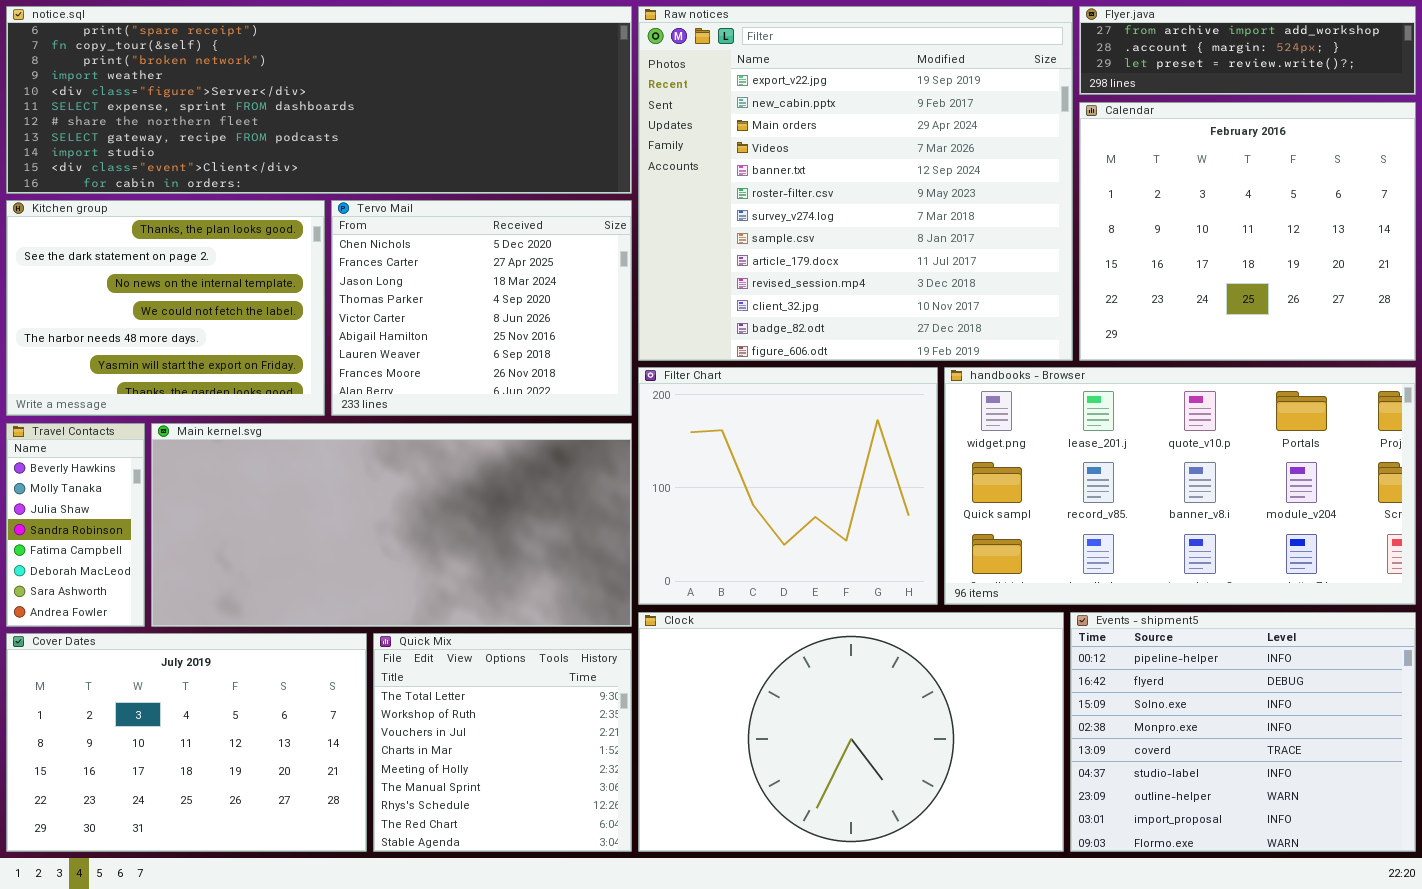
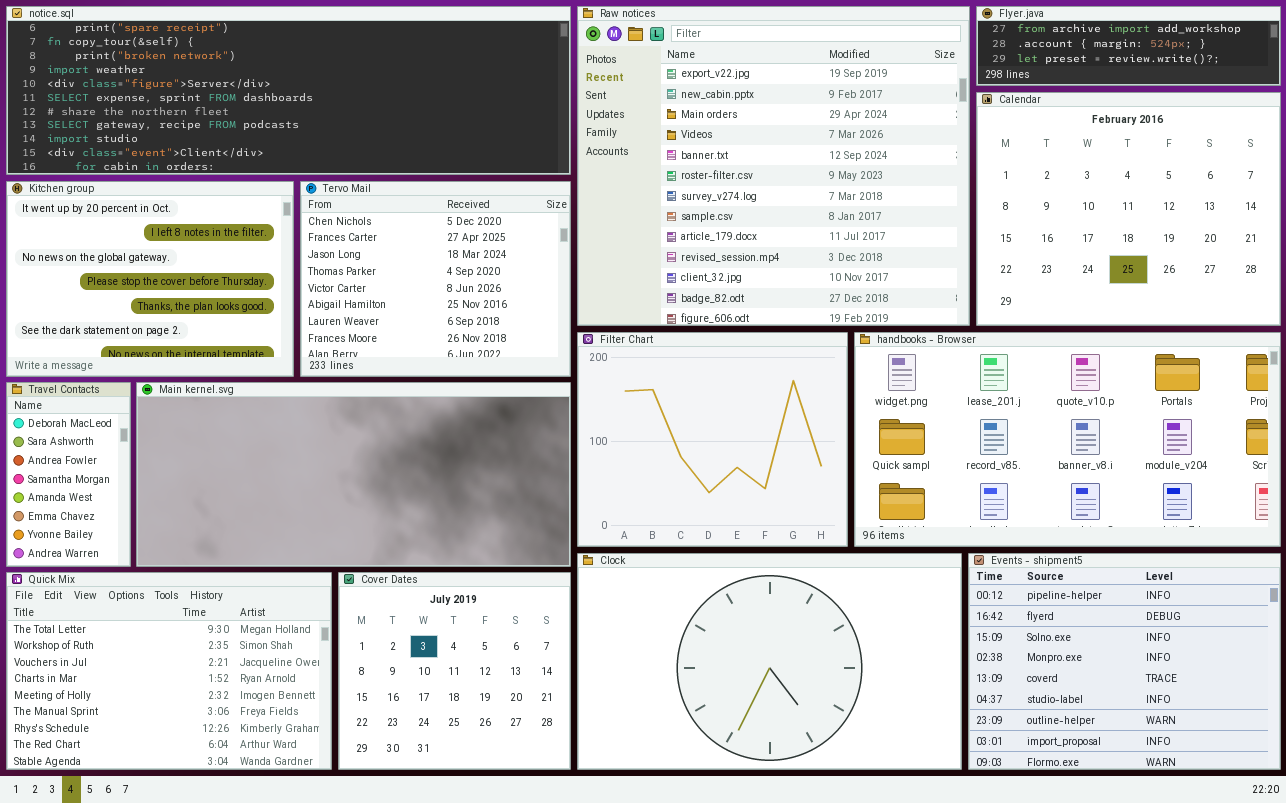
Kitchen group: [6,200,325,416] -> [6,181,294,377], scrolled up 4 rows
Travel Contacts: [6,423,145,627] -> [6,382,131,567], scrolled down 5 rows
Cover Dates: [6,633,367,852] -> [338,572,571,770], moved, resized
Quick Mix: [373,633,632,852] -> [6,572,332,770], moved, resized

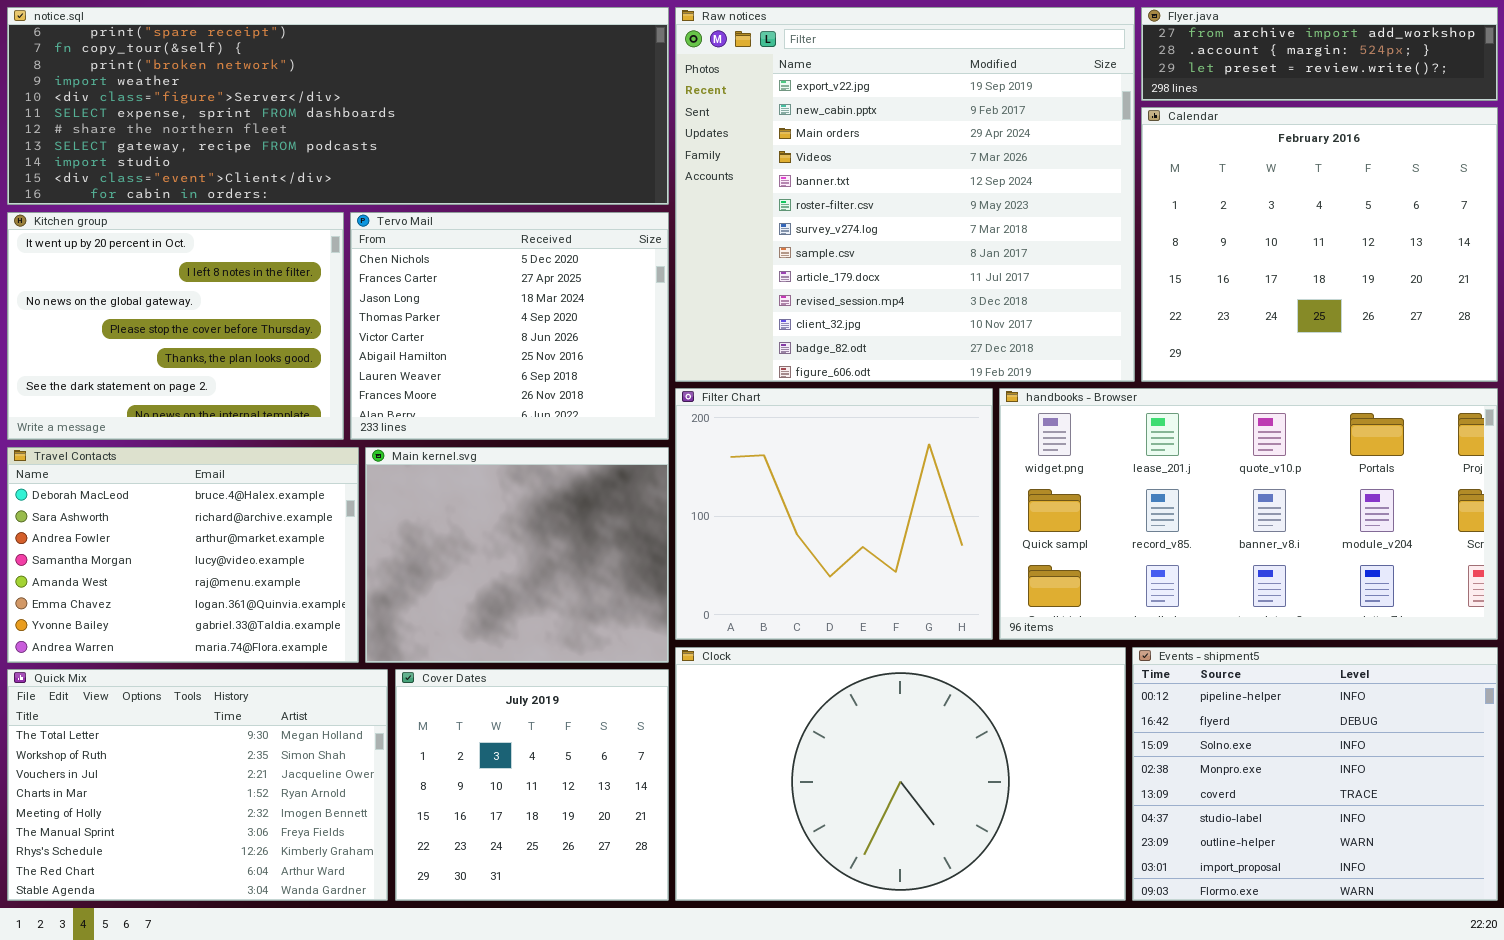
Travel Contacts: [6,382,131,567] -> [7,447,359,663], resized
Main kernel.svg: [136,382,571,567] -> [365,447,669,663], resized

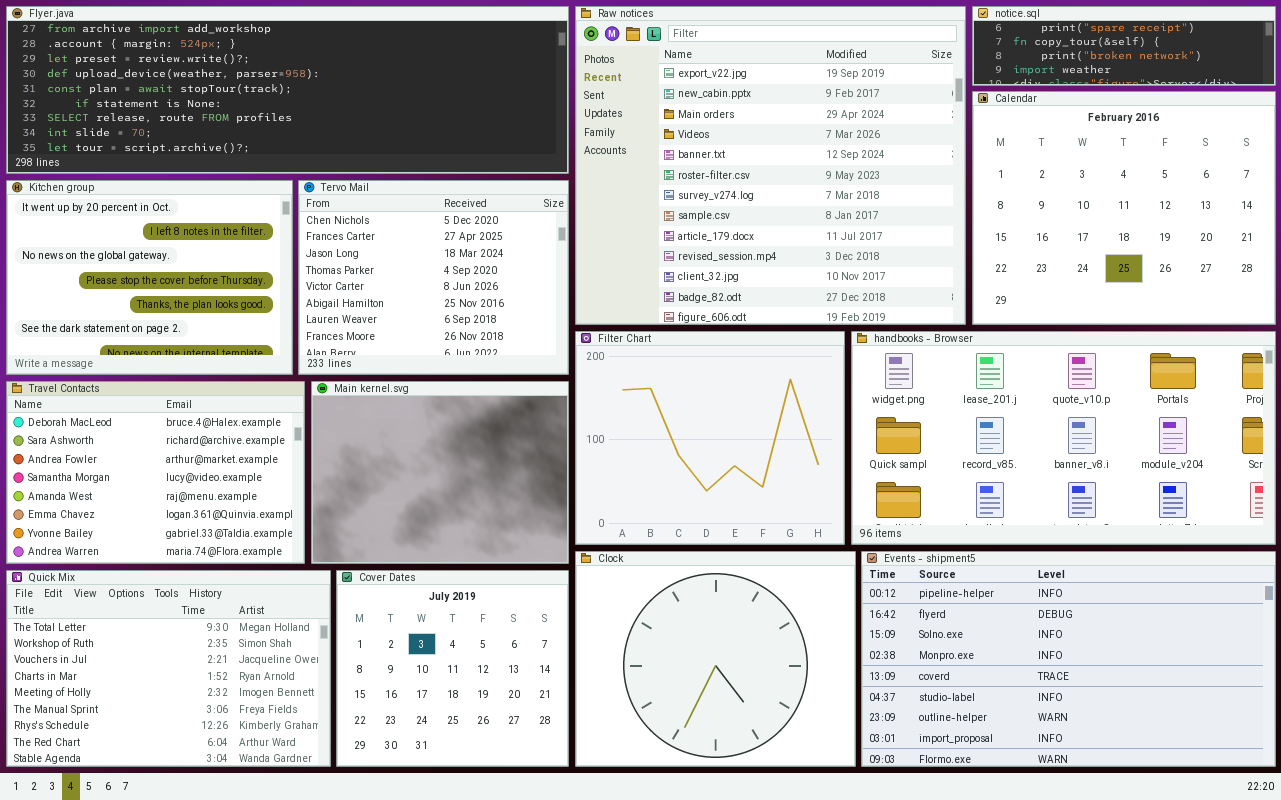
notice.sql: [7,7,669,205] -> [972,6,1276,86], moved, resized
Flyer.java: [1141,7,1498,101] -> [6,6,569,174], moved, resized
Clock: [675,647,1126,901] -> [575,551,856,767], resized
Events - shipment5: [1132,647,1498,901] -> [861,551,1276,767], resized

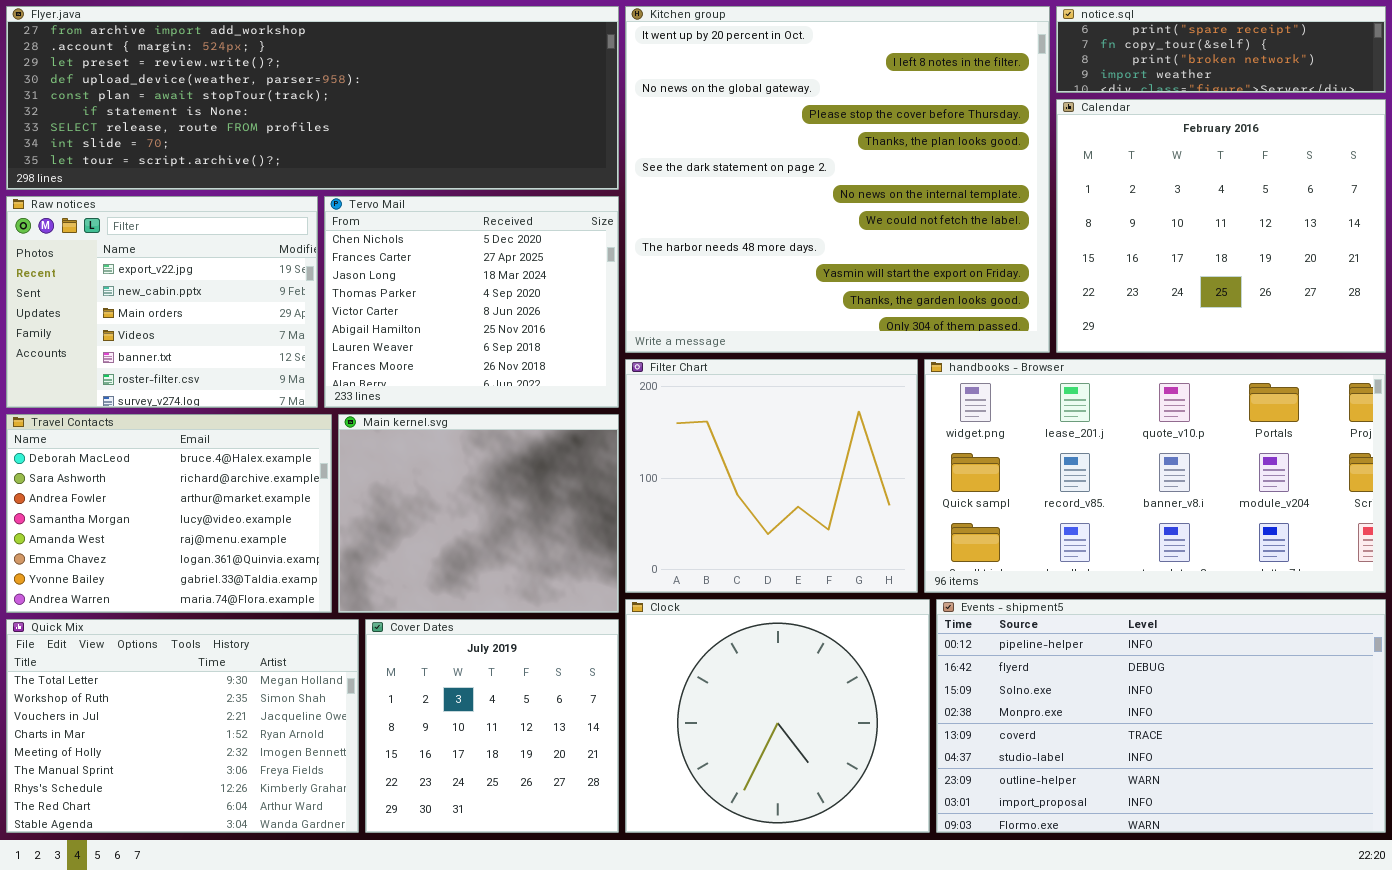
Raw notices: [575,6,966,325] -> [6,196,318,408], moved, resized
Kitchen group: [6,180,293,375] -> [625,6,1050,353], moved, resized

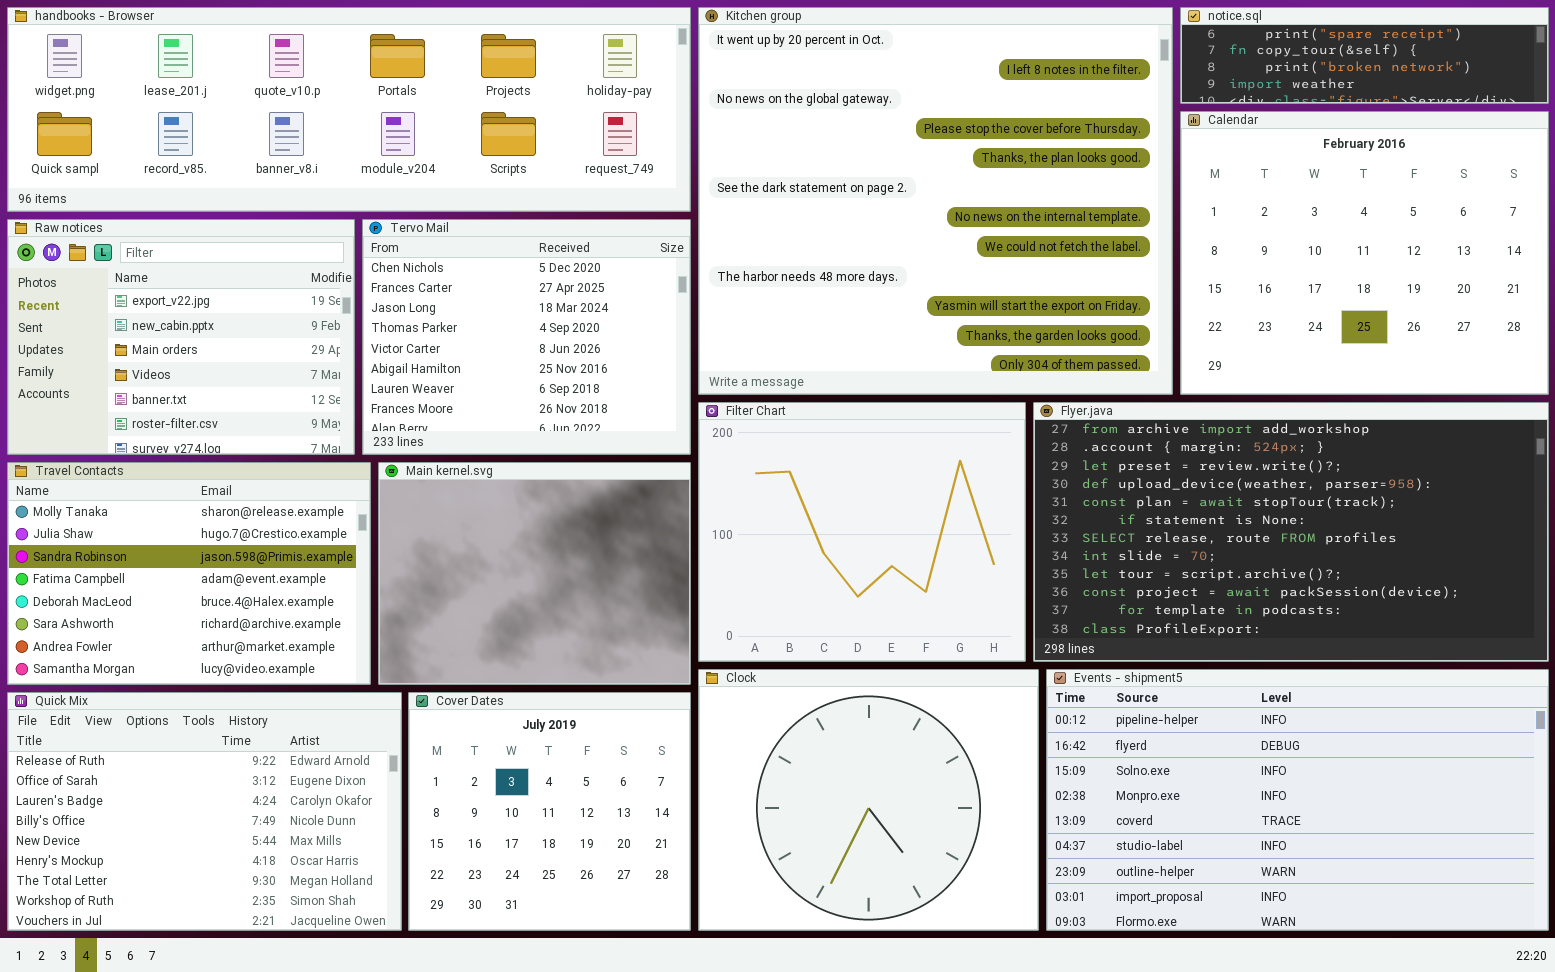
Flyer.java: [6,6,619,190] -> [1033,402,1549,662], moved, resized
handbooks - Browser: [924,359,1386,593] -> [7,7,691,212], moved, resized
Travel Contacts: [6,414,332,613] -> [7,462,371,685], scrolled up 4 rows
Quick Mix: [6,619,359,833] -> [7,692,402,931], scrolled up 6 rows

